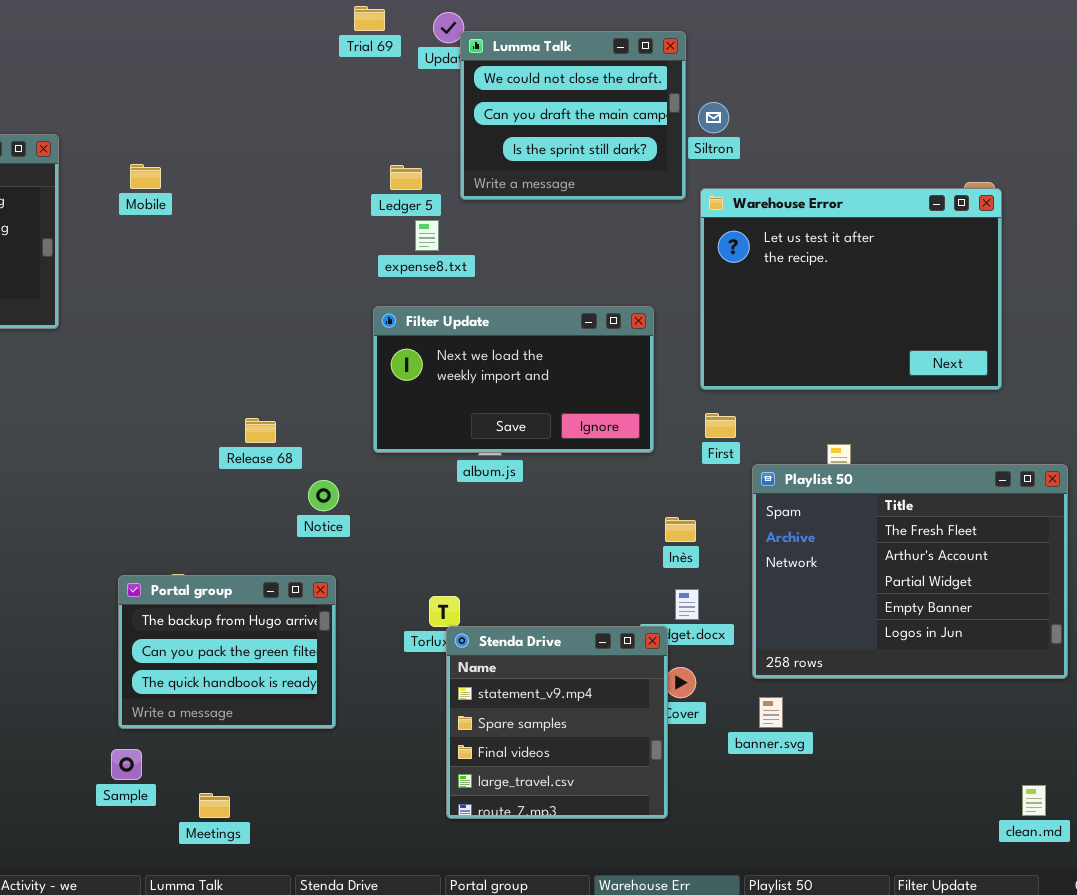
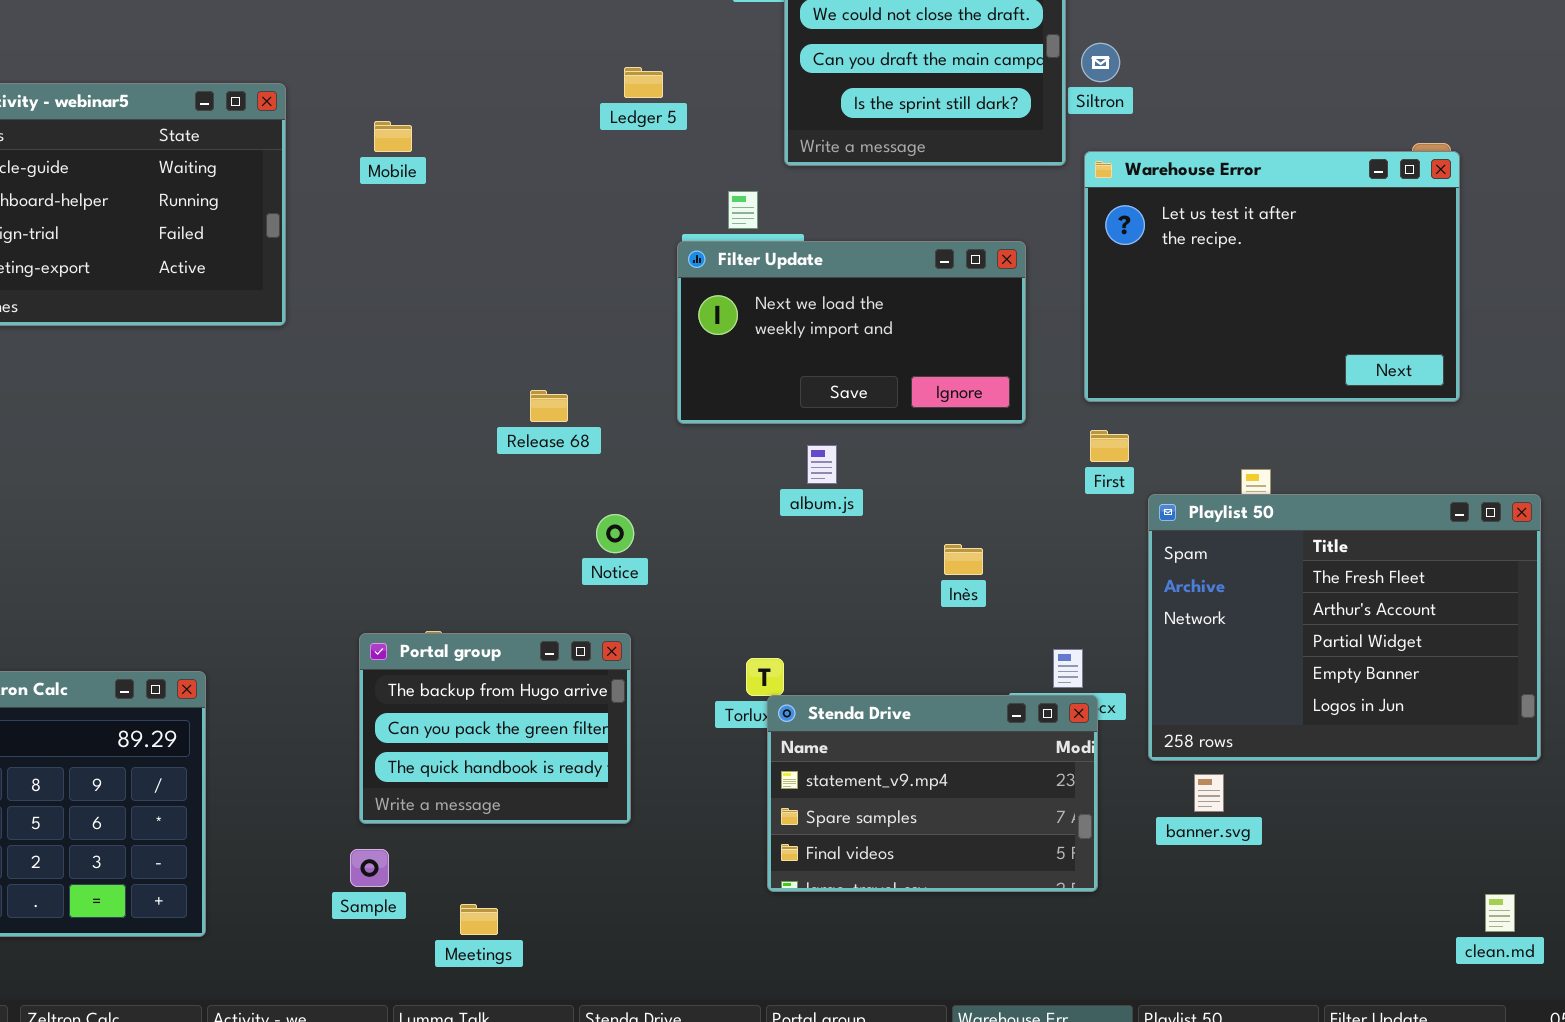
Ledger 5: [390,165,422,190] -> [624,67,663,98], moved
Filter Update: [373,306,654,453] -> [677,241,1026,424], moved
Release 68: [245,418,276,443] -> [530,390,568,422], moved
Inès: [665,517,696,542] -> [944,544,983,575], moved
Stenda Drive: [446,626,668,819] -> [767,695,1098,892], resized
banner.svg: [759,697,783,728] -> [1194,774,1224,812], moved

